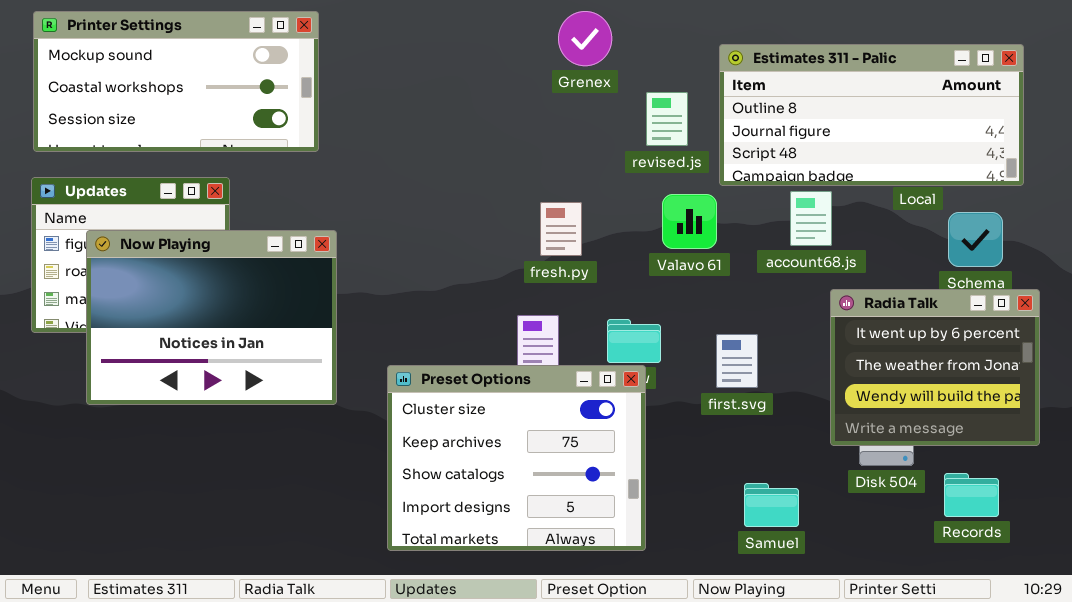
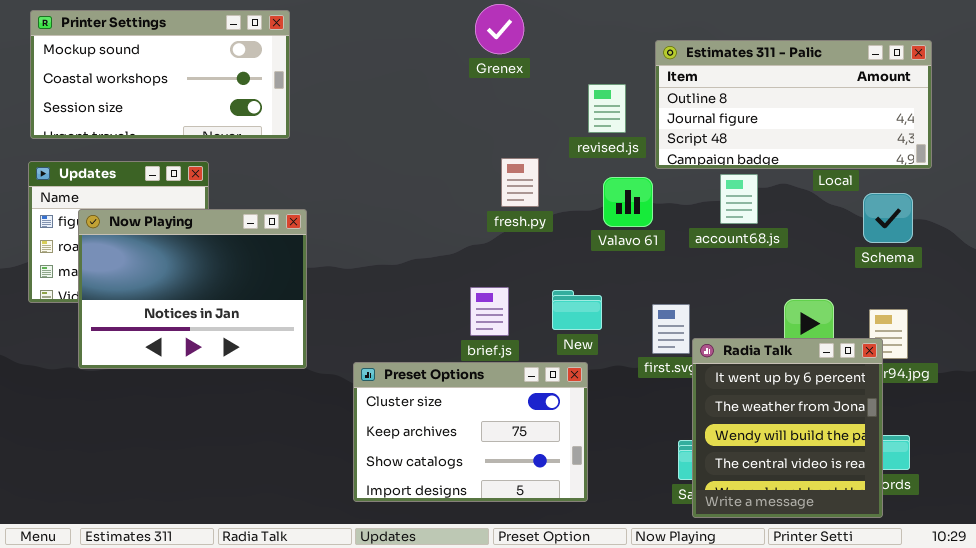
Grenex: [558,11,612,66] -> [475,4,524,54], moved
fresh.py: [540,202,582,256] -> [501,158,539,207], moved
Radia Talk: [830,289,1040,446] -> [692,338,883,518], moved, resized
Preset Options: [387,365,646,551] -> [353,362,588,502], resized

